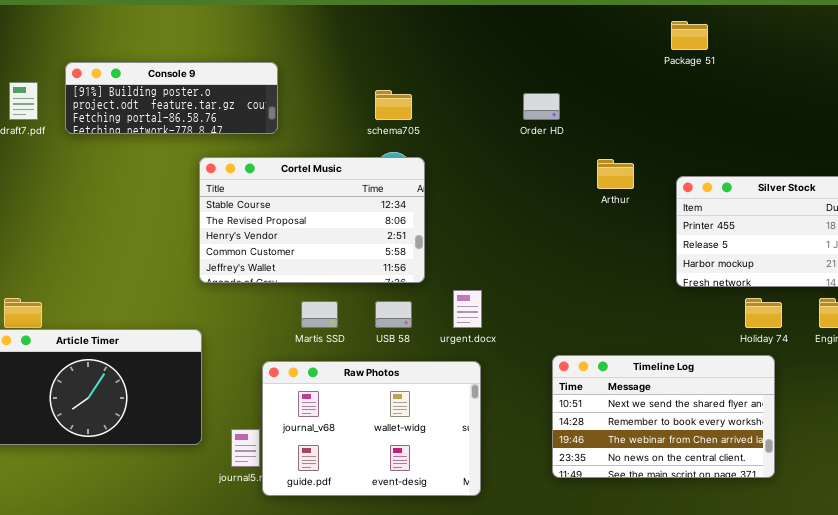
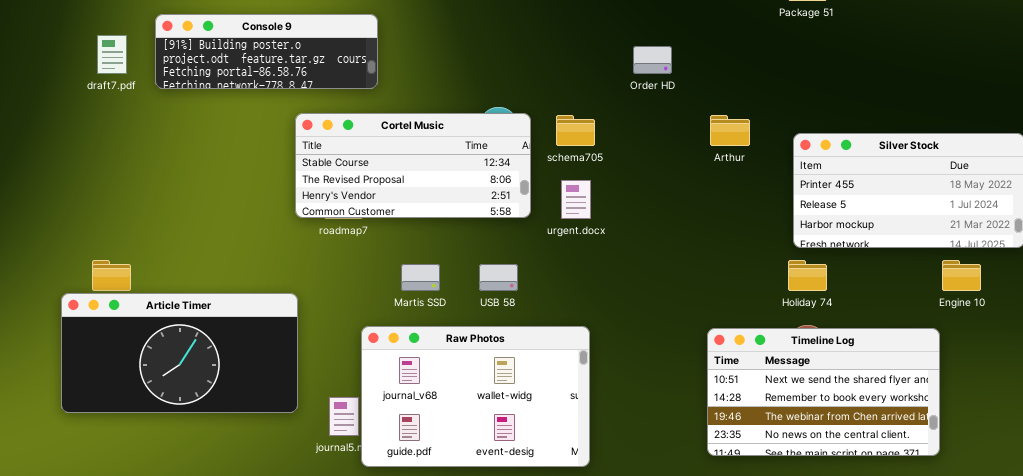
schema705: [375,90,412,120] -> [556,115,595,146], moved
Cortel Music: [199,157,425,283] -> [295,113,531,218], resized
urgent.docx: [453,290,482,328] -> [561,180,591,219], moved
Holiday 74: [745,298,782,328] -> [788,260,827,291], moved
Timeline Log: [552,355,775,478] -> [707,328,940,456], moved

